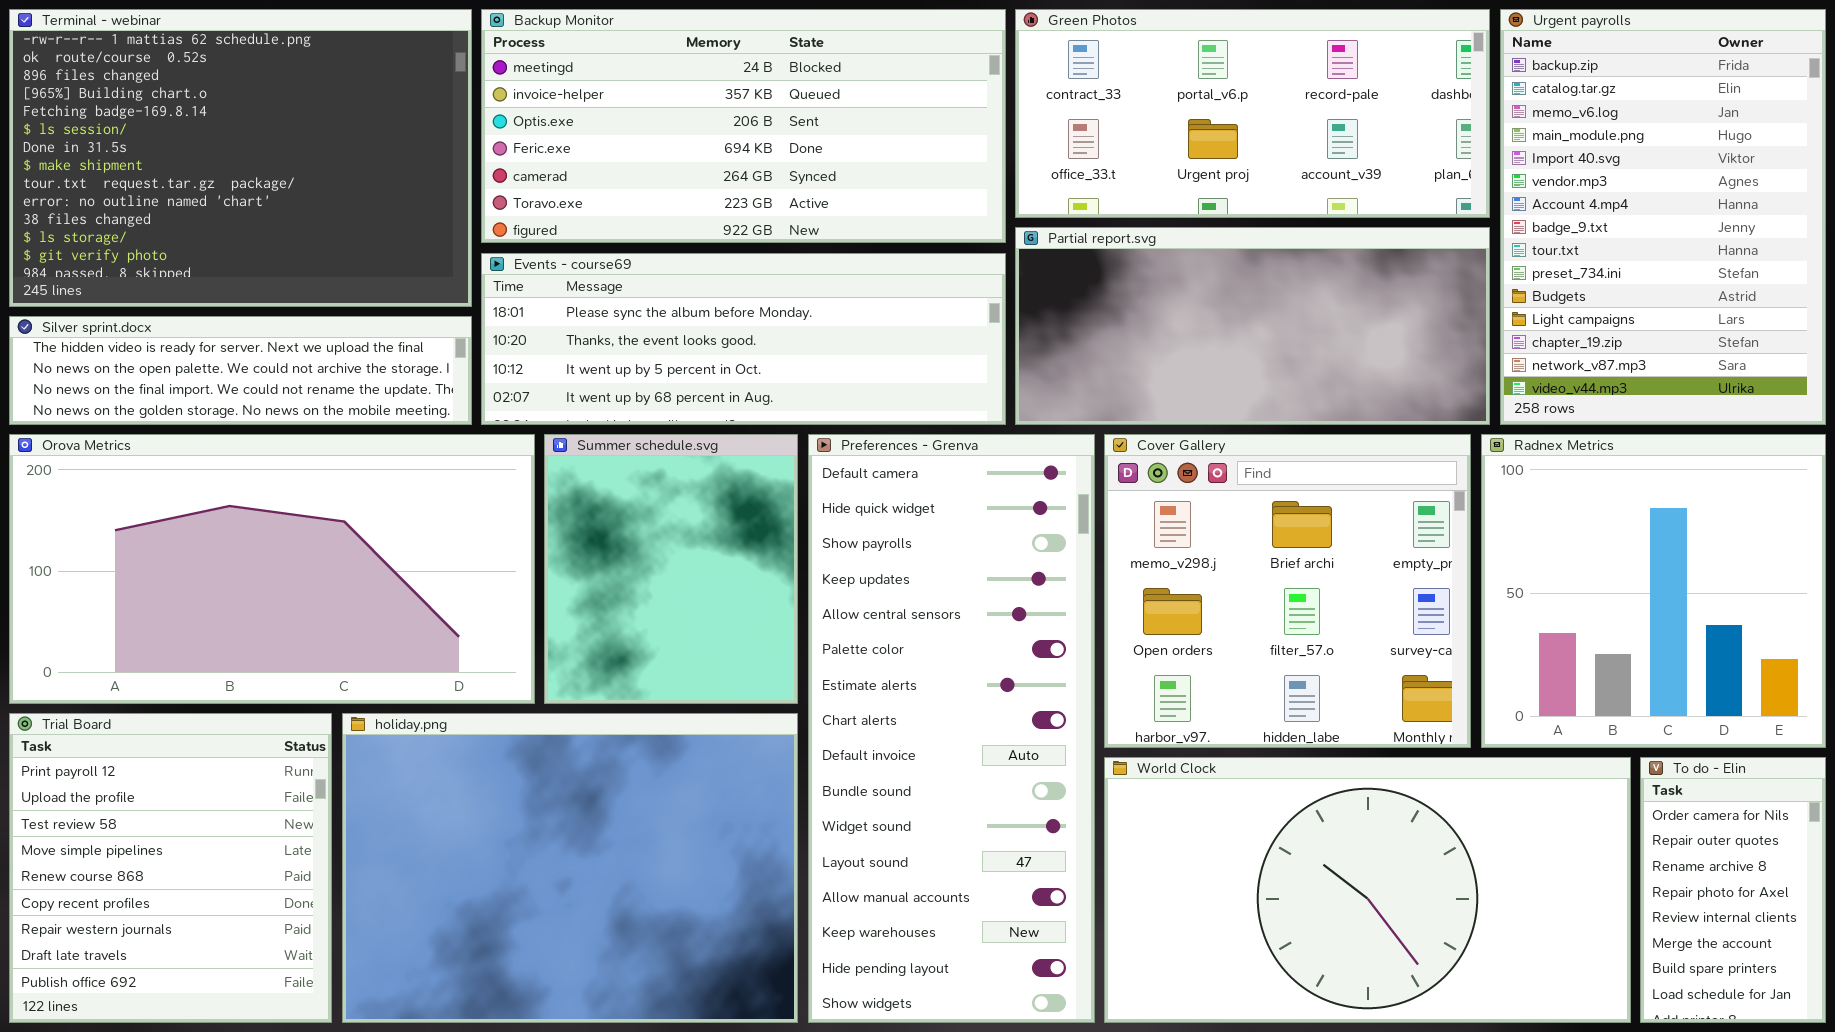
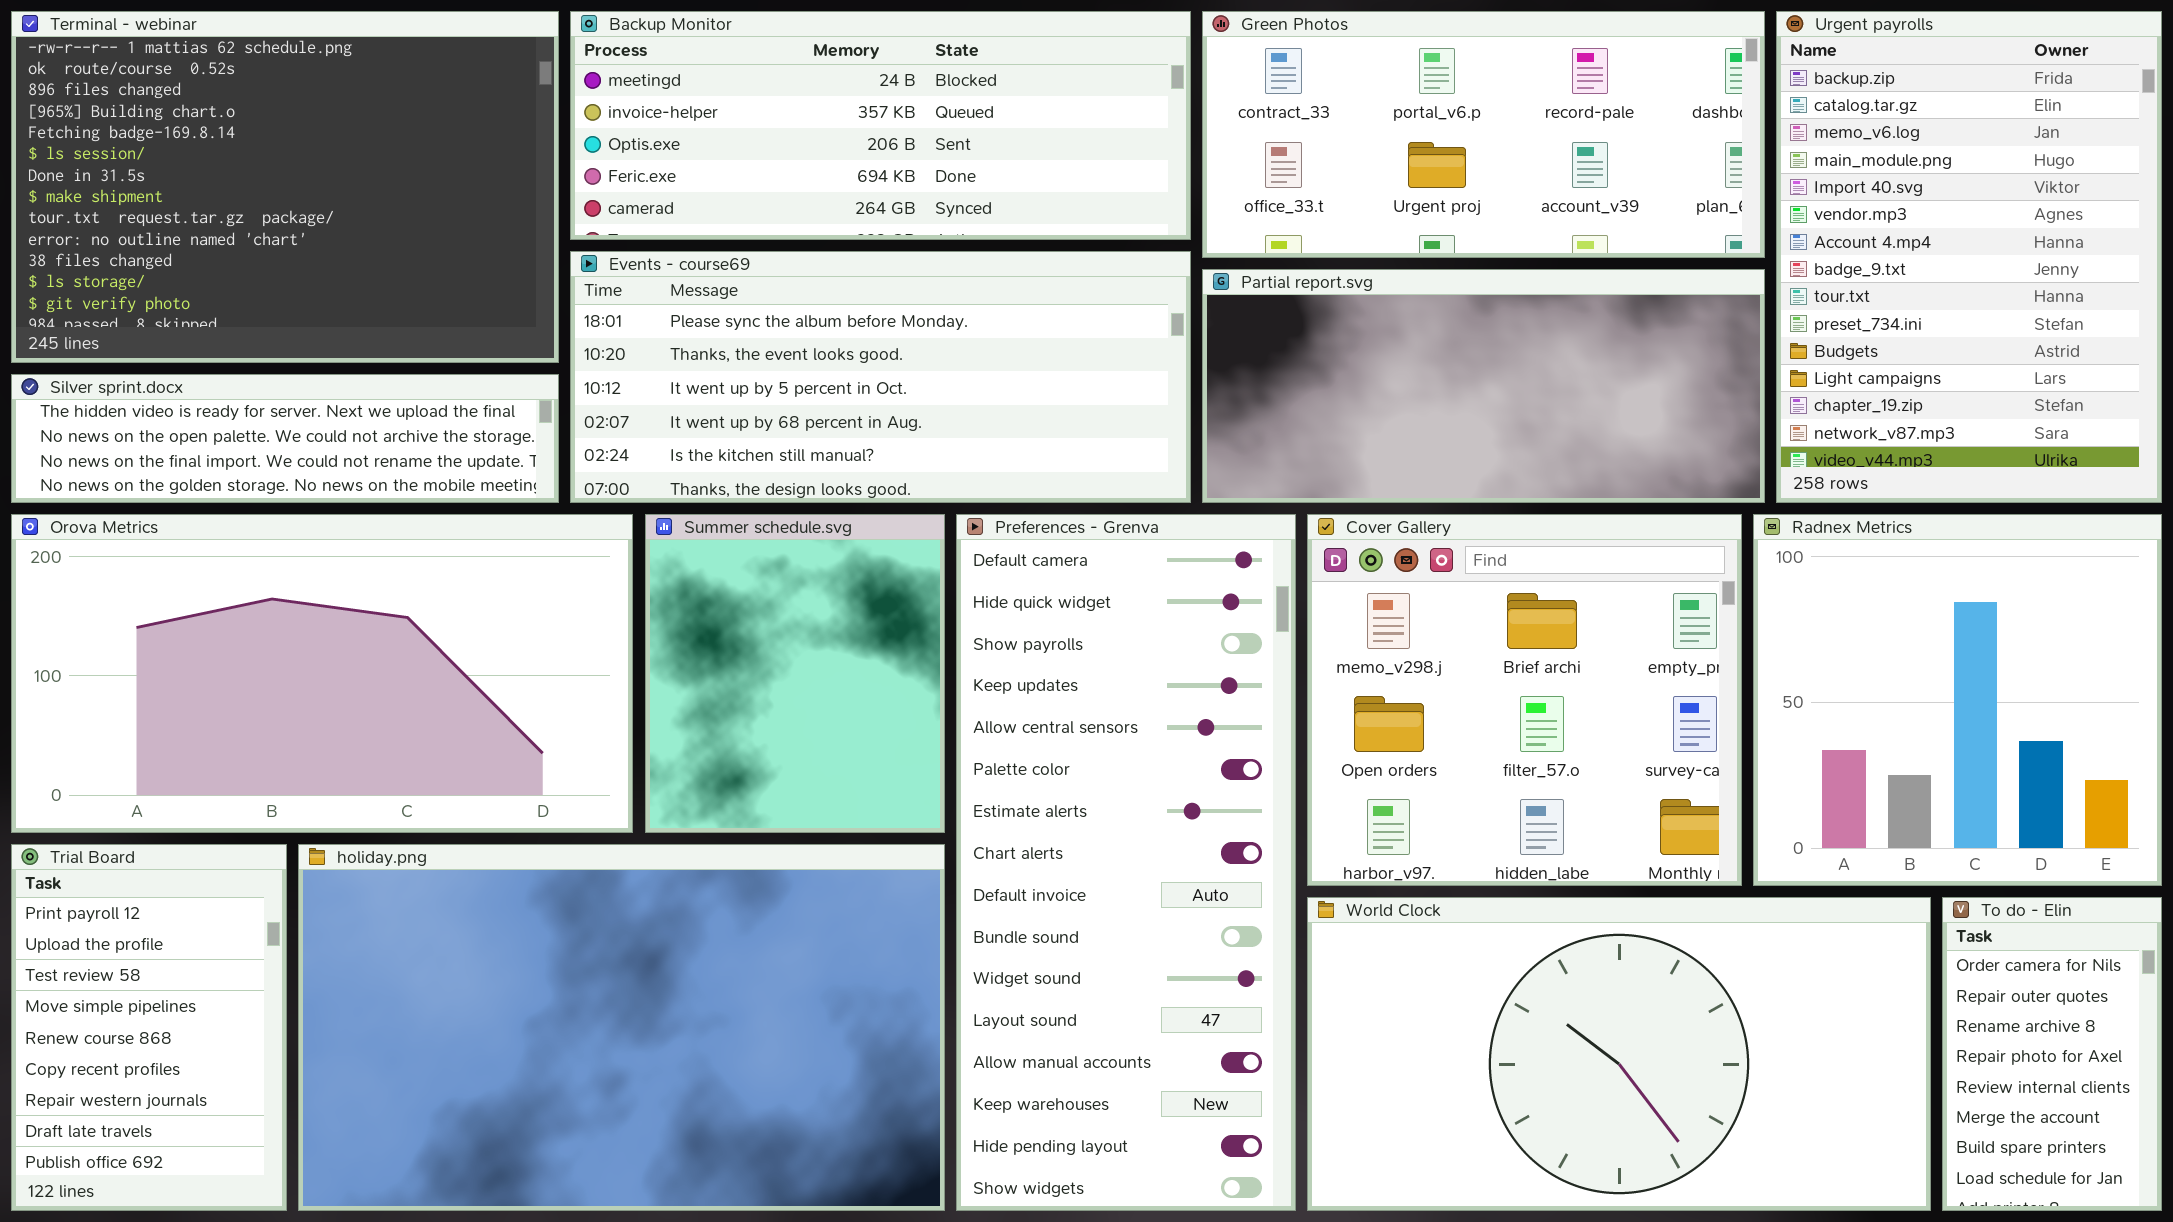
Backup Monitor: [481,9,1006,243] -> [570,11,1191,240], resized
Events - course69: [481,253,1006,425] -> [570,251,1191,503], resized
Trial Board: [9,713,332,1023] -> [11,844,287,1211], resized
holiday.png: [342,713,798,1023] -> [298,844,945,1211], resized

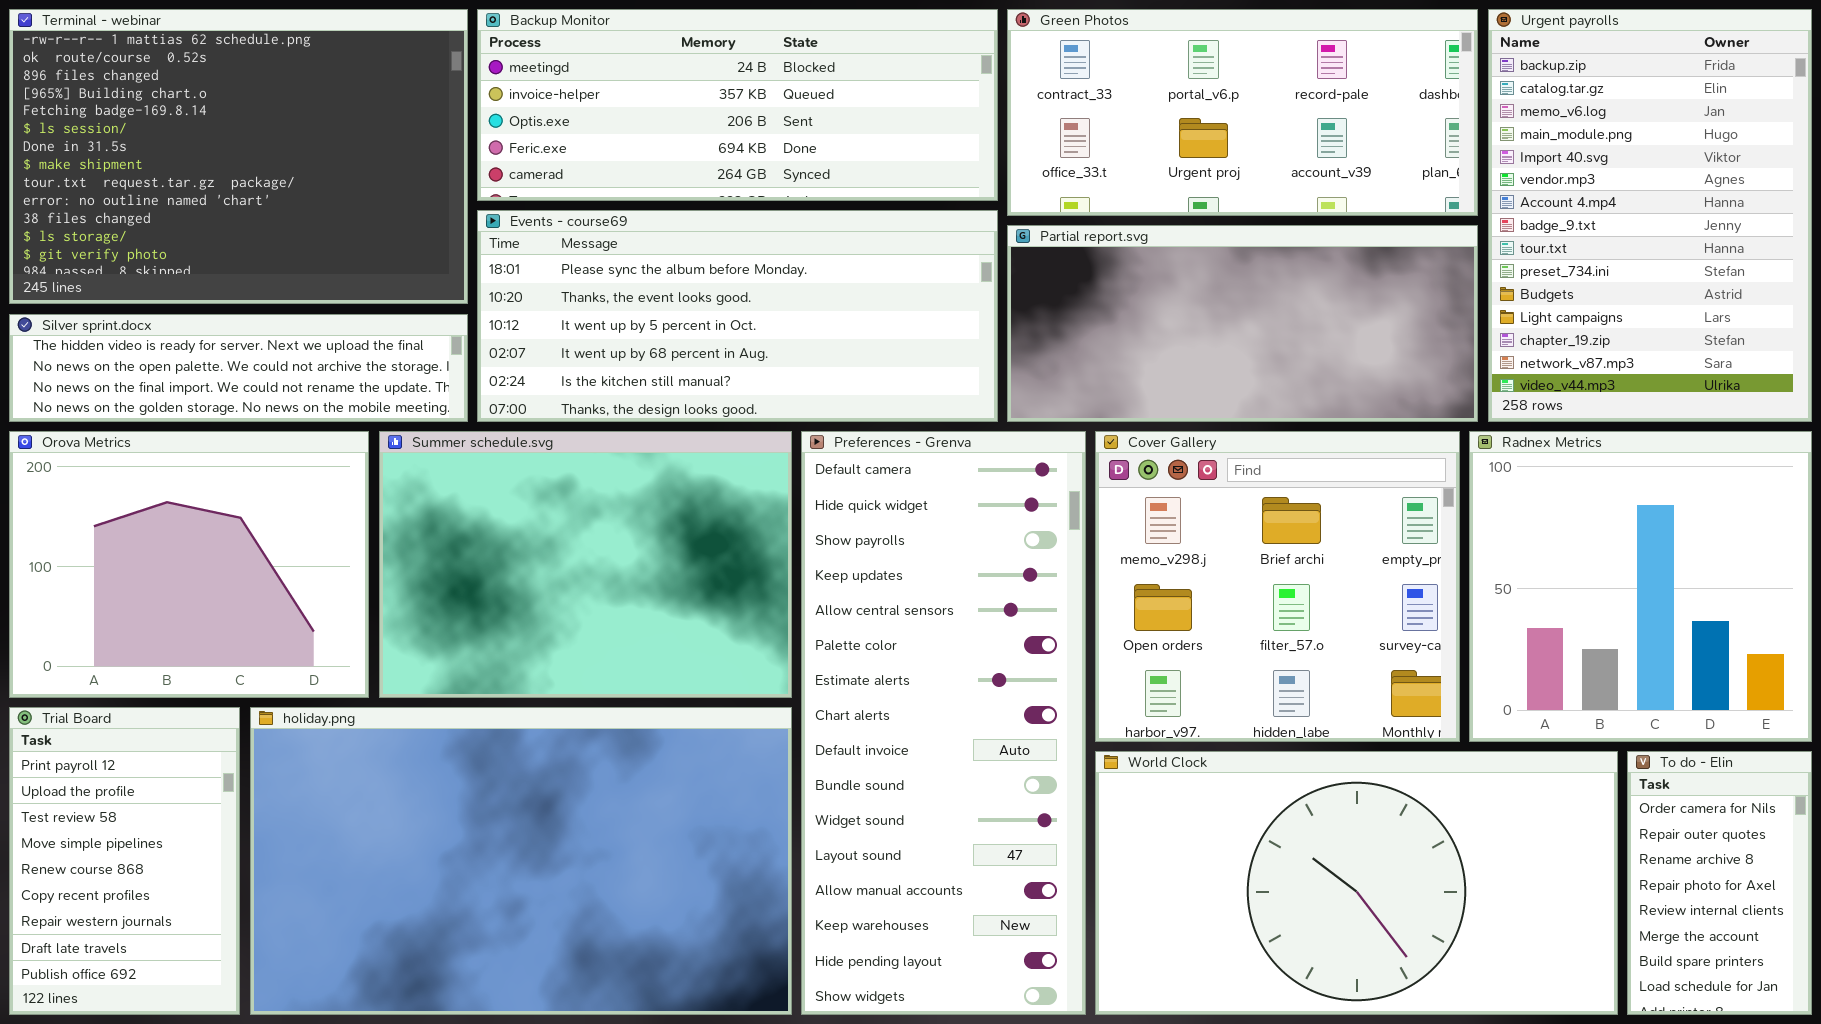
Orova Metrics: [11,514,633,833] -> [9,431,369,698], resized
Summer schedule.svg: [645,514,945,833] -> [379,431,792,698], resized

